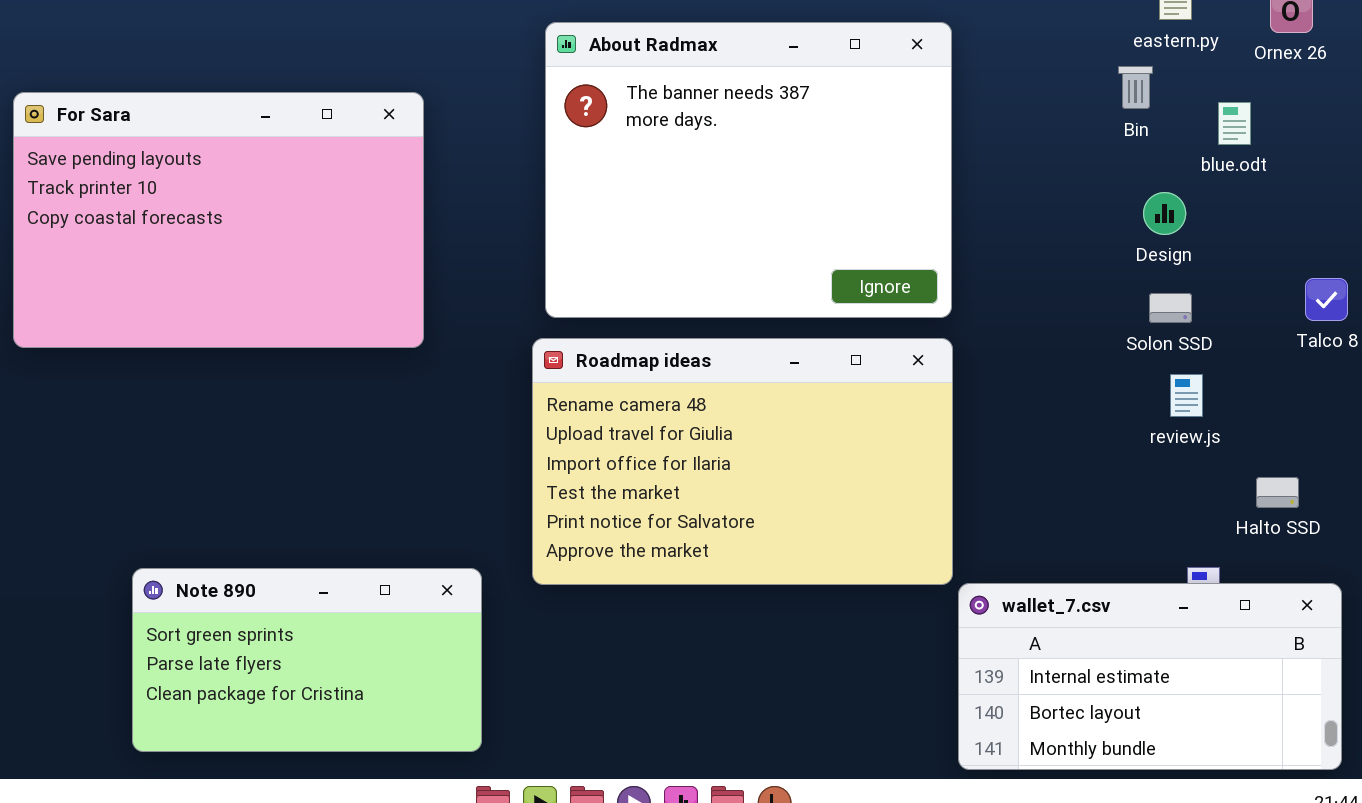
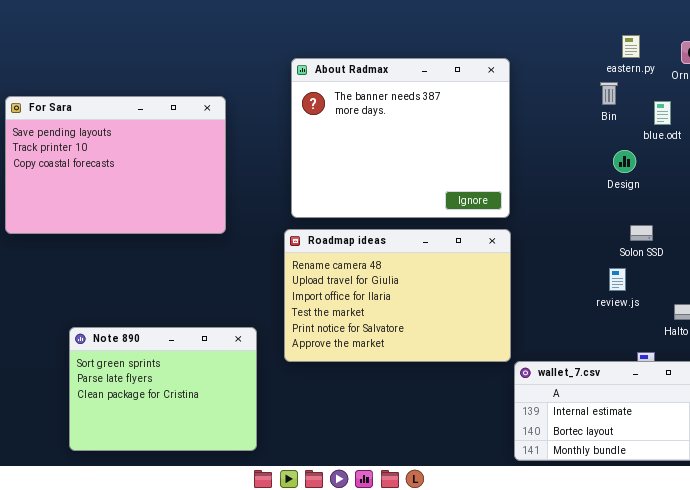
Solon SSD: [1149,293,1192,323] -> [630,225,653,241], moved
review.js: [1170,374,1203,417] -> [609,268,626,291], moved
Note 890: [132,568,482,752] -> [69,327,257,451], resized

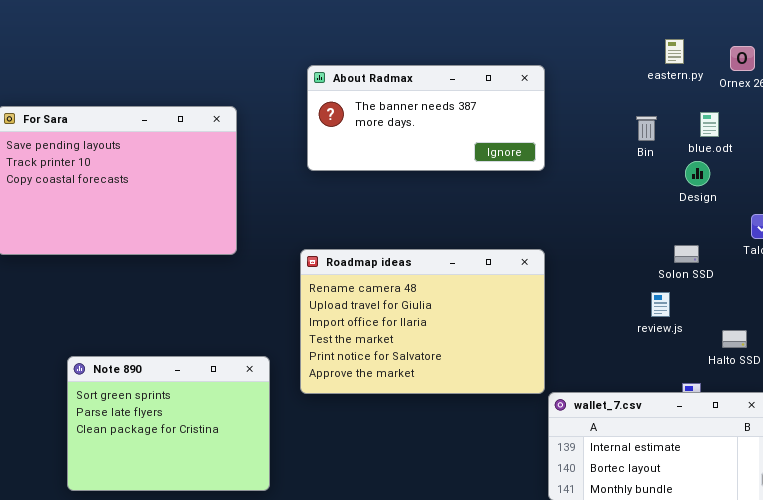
About Radmax: [291,58,510,218] -> [307,65,545,171], resized
Bin: [600,82,618,105] -> [636,116,657,141], moved
Design: [613,150,636,173] -> [685,161,710,186], moved

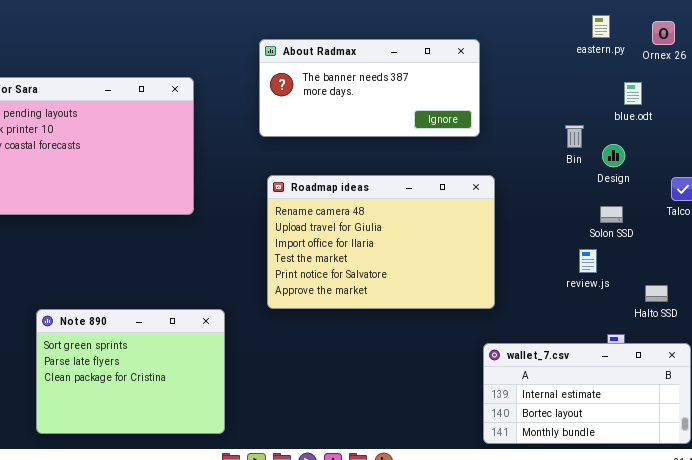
Bin: [636,116,657,141] -> [565,125,584,148], moved
Design: [685,161,710,186] -> [602,144,625,167], moved
Roadmap ideas: [300,249,545,394] -> [267,175,495,309], moved

